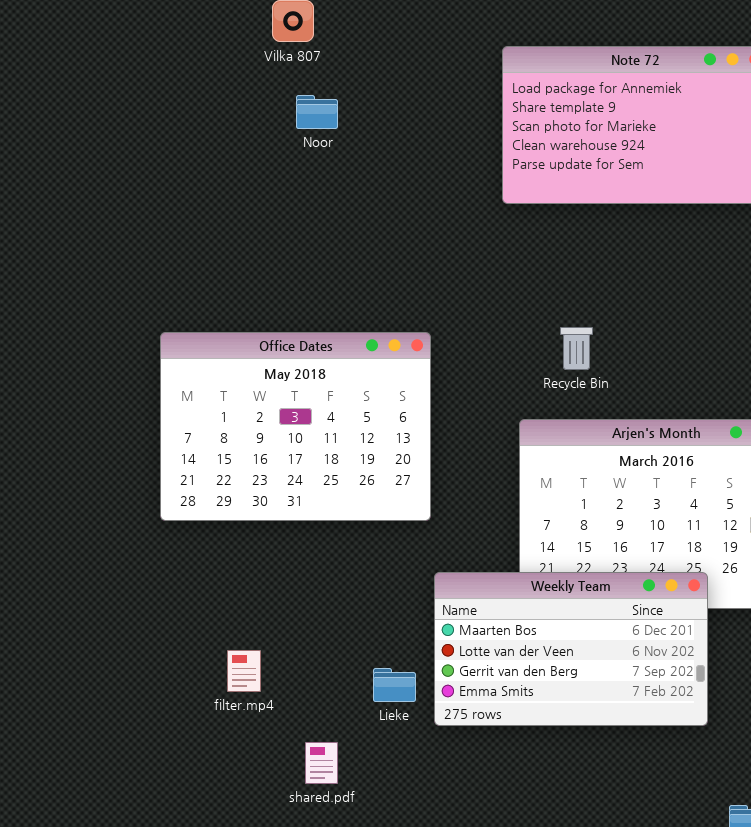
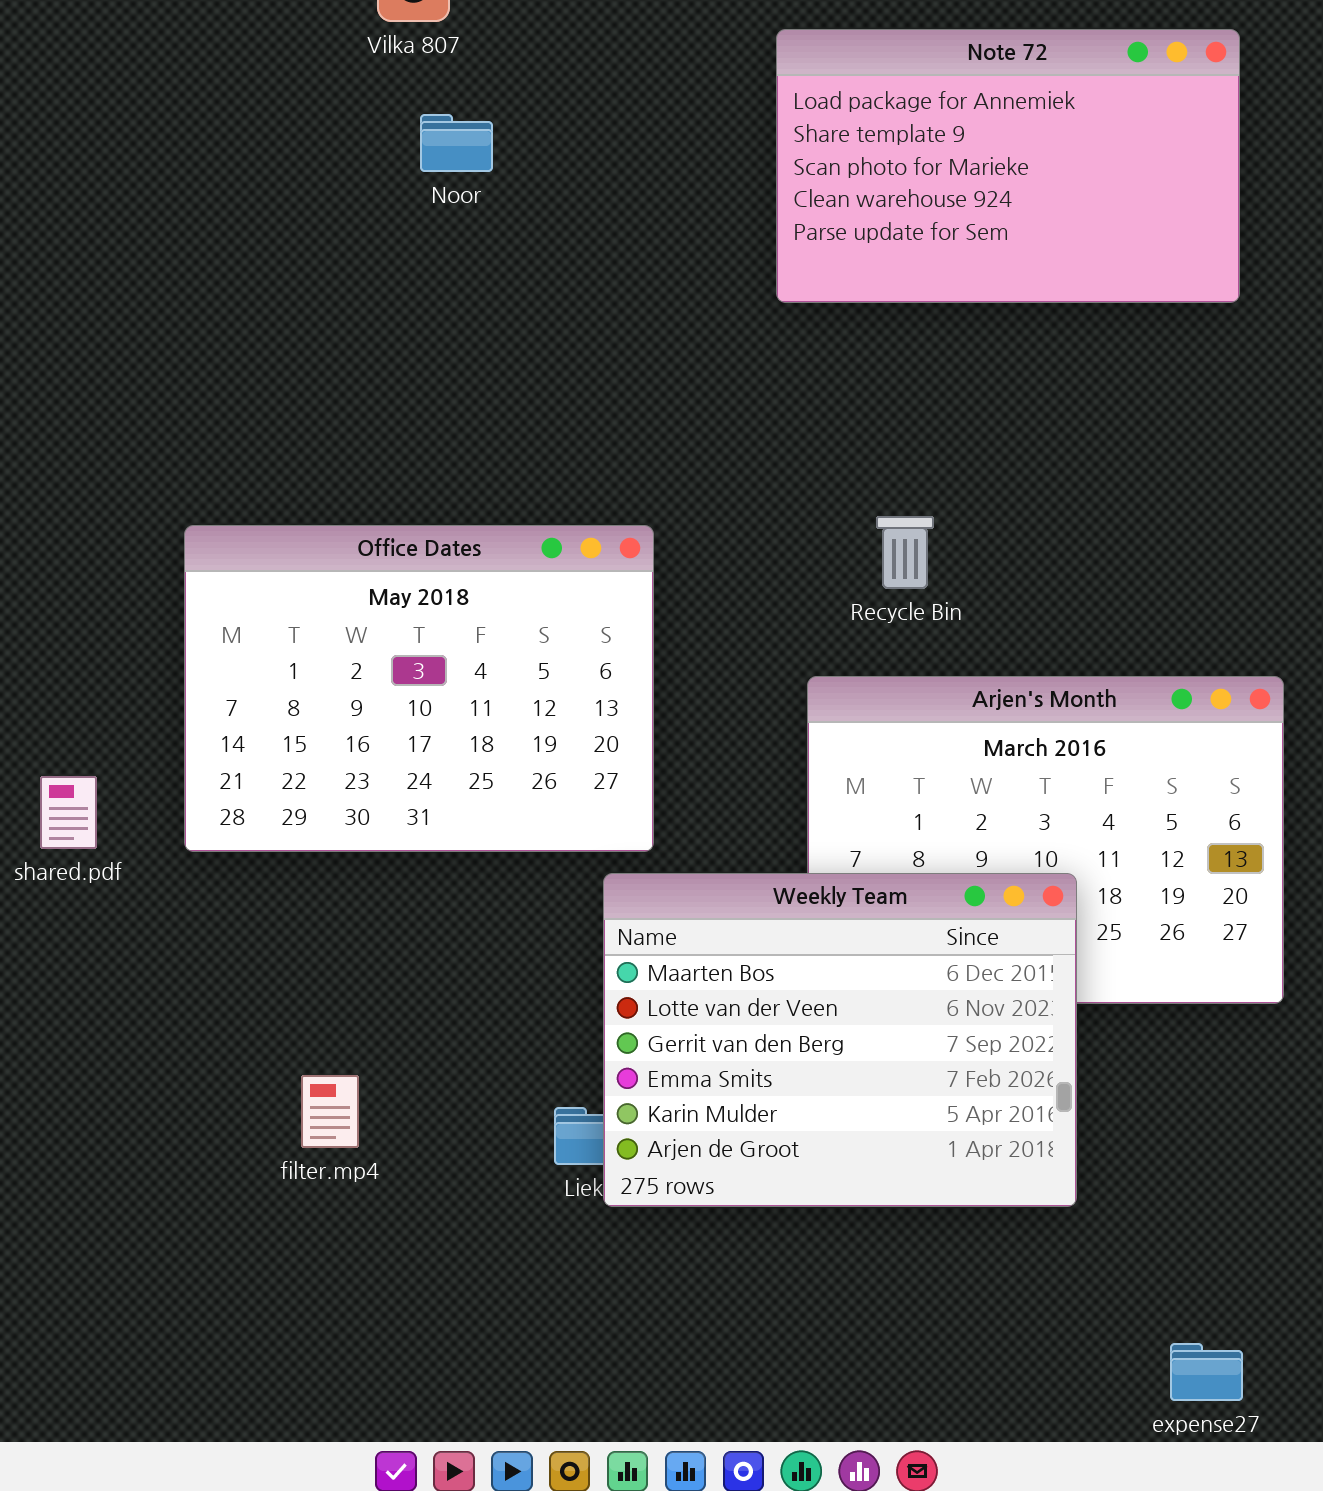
Weekly Team: [434,572,708,726] -> [603,873,1077,1207], moved, resized
shared.pdf: [305,742,338,784] -> [40,776,97,849], moved

